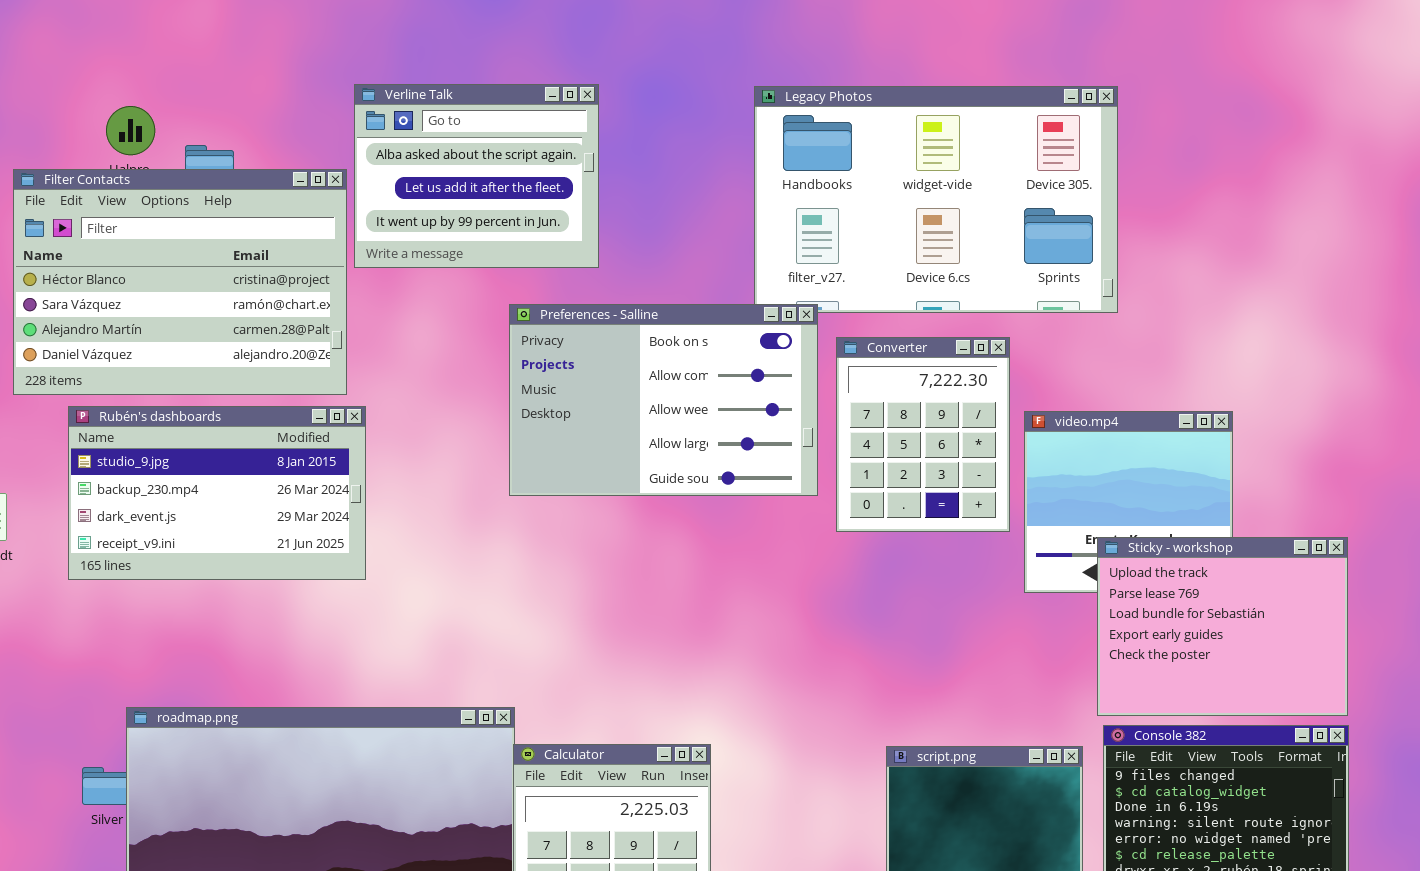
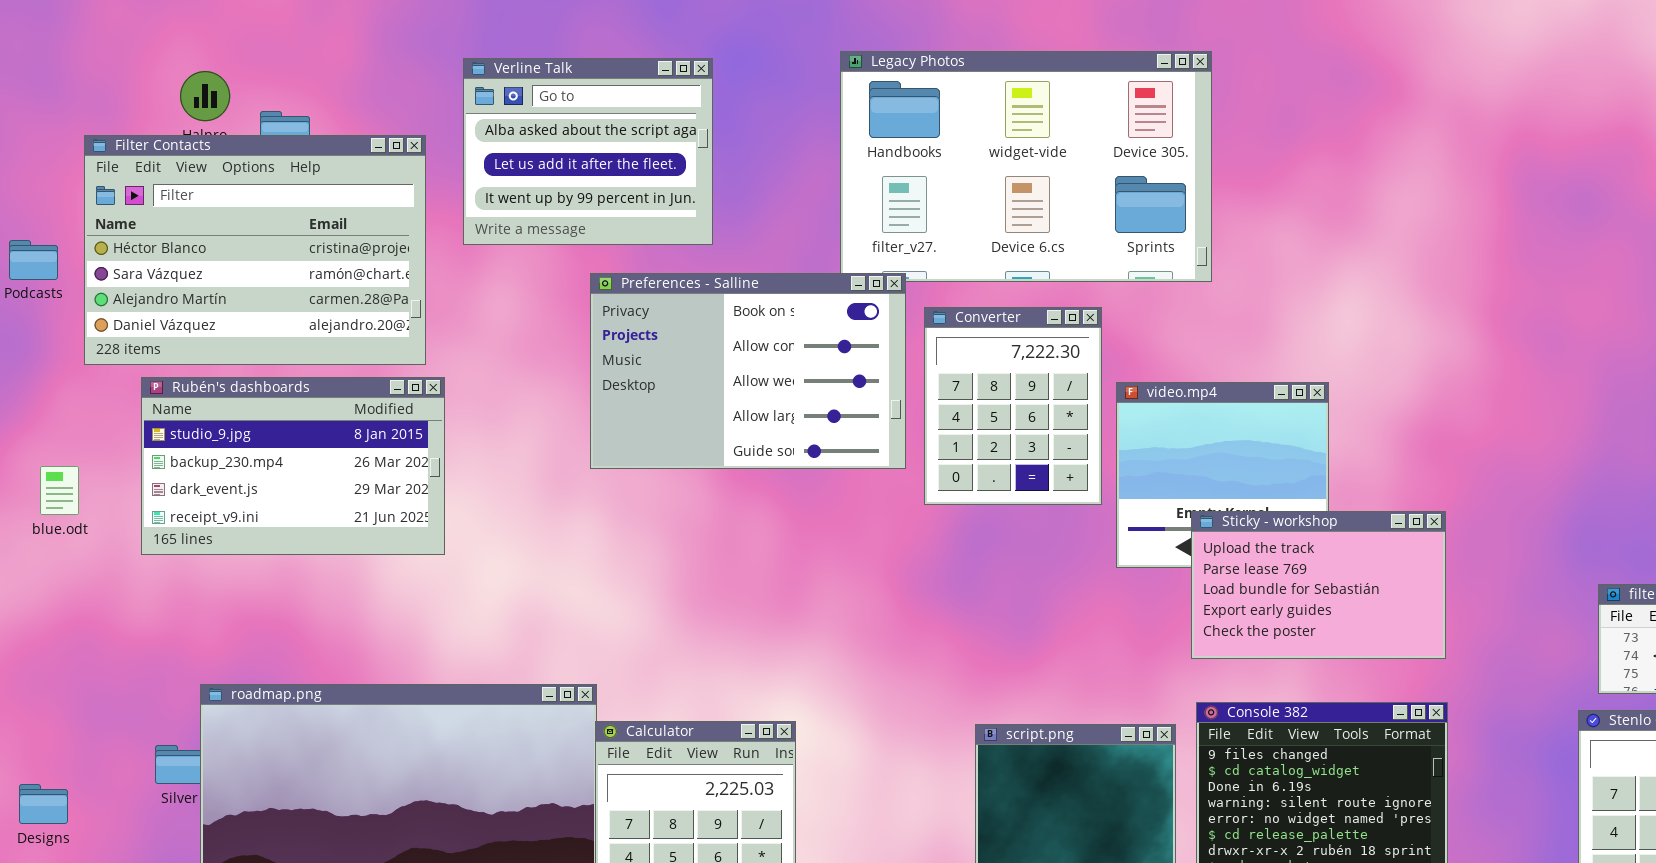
Verline Talk: [354,84,599,268] -> [463,58,713,245], moved
Sticky - workshop: [1097,537,1348,716] -> [1191,511,1446,659], resized

